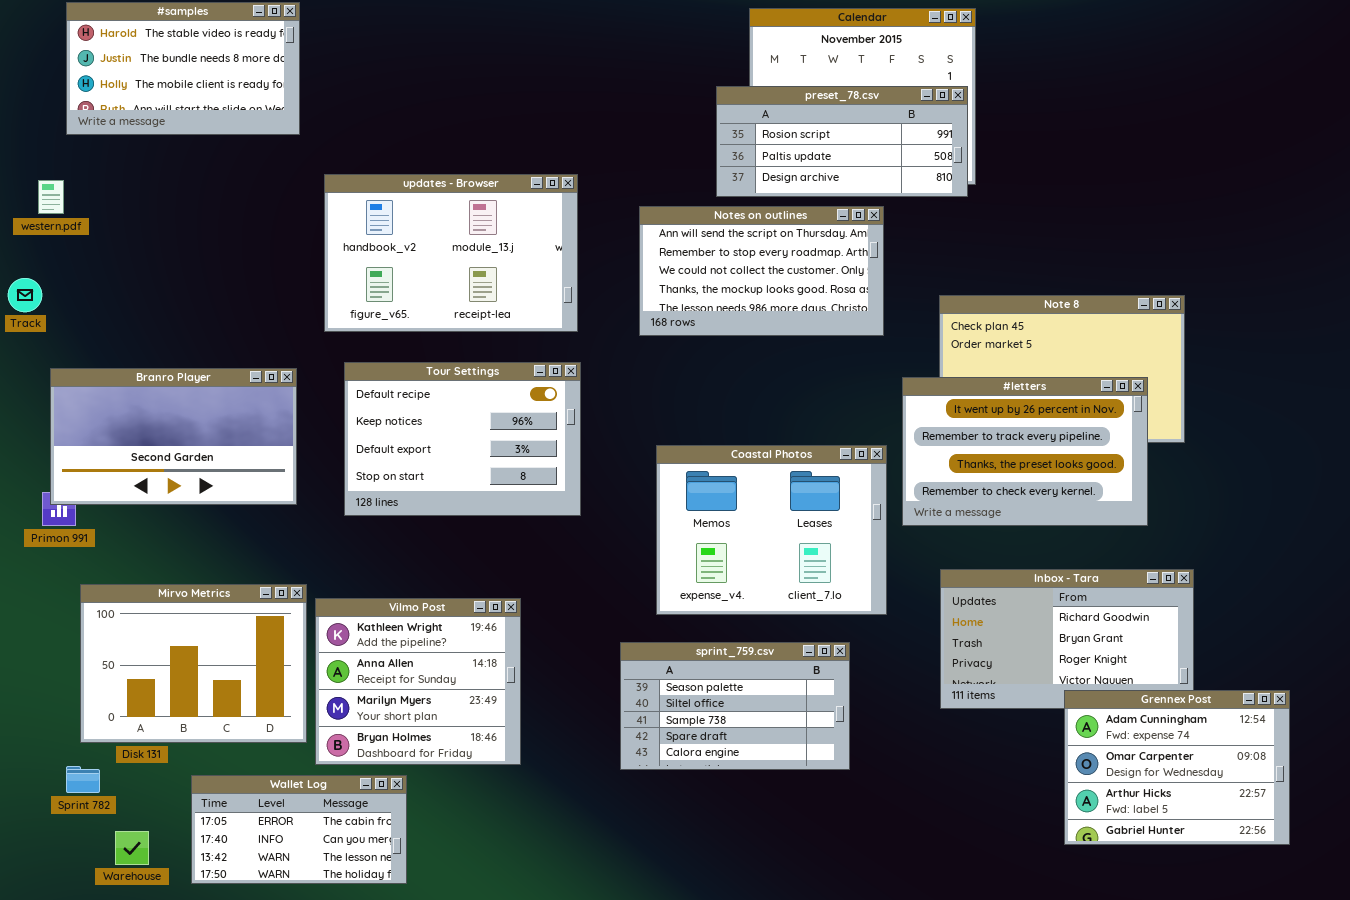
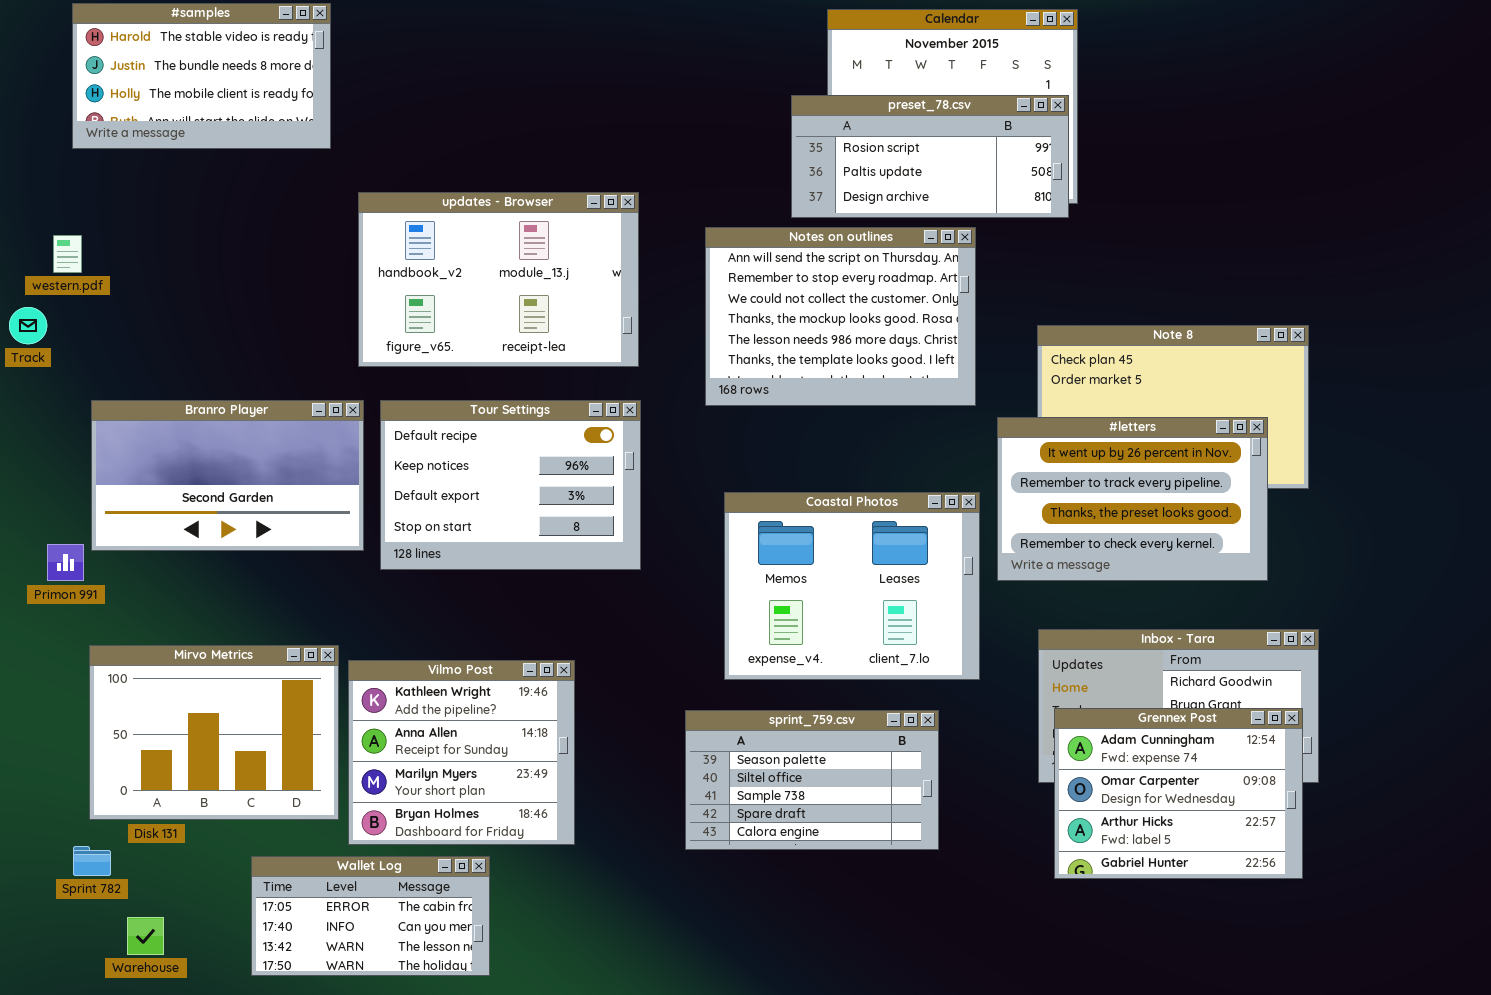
western.pdf: [38,180,64,214] -> [53,235,82,273], moved
Notes on outlines: [639,206,884,336] -> [705,227,976,406], resized
Branro Player: [50,368,297,505] -> [91,400,364,551], moved
Grennex Post: [1064,690,1290,845] -> [1054,708,1303,879], moved
Wallet Log: [191,775,407,884] -> [251,856,490,976], moved

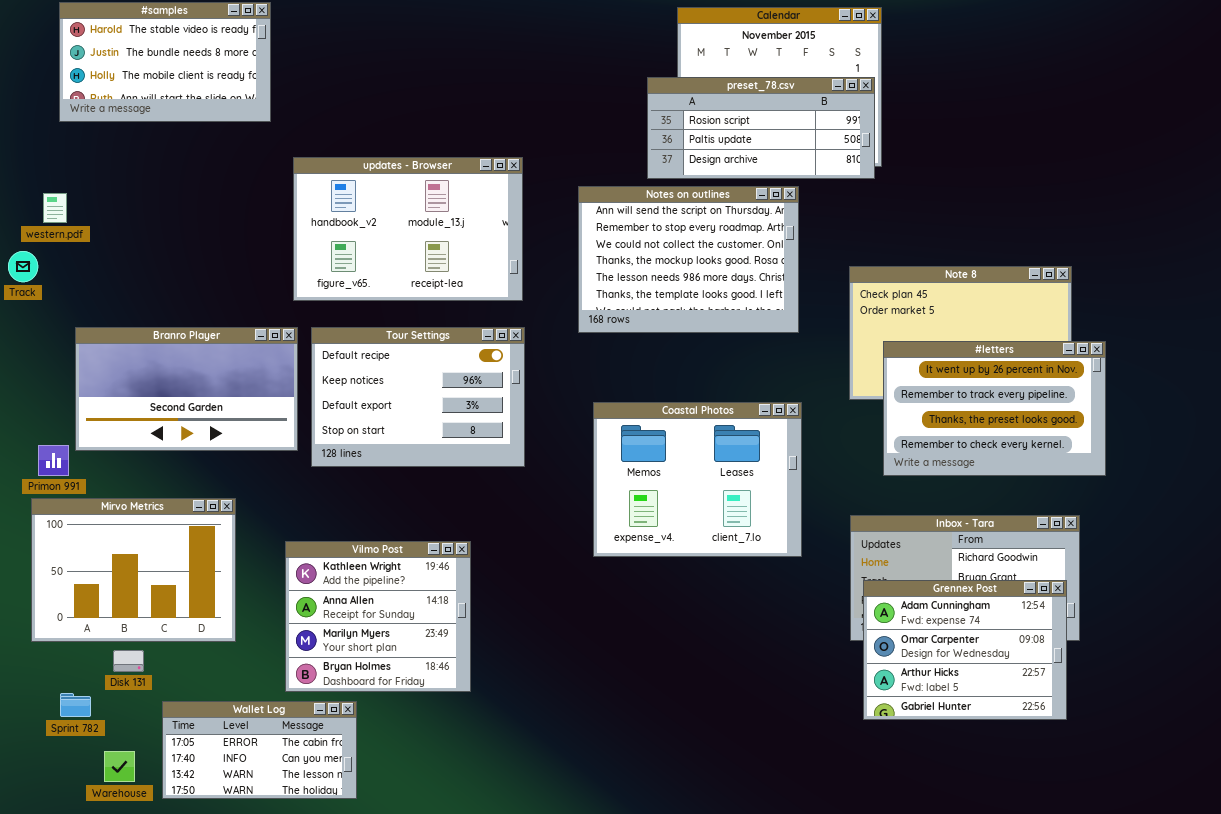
#letters: [997,417,1268,581] -> [883,341,1106,476], moved
Mirvo Metrics: [89,645,339,820] -> [31,498,236,642], moved
sprint_759.csv: [685,710,939,850] -> none, closed
Wallet Log: [251,856,490,976] -> [162,701,357,799], moved

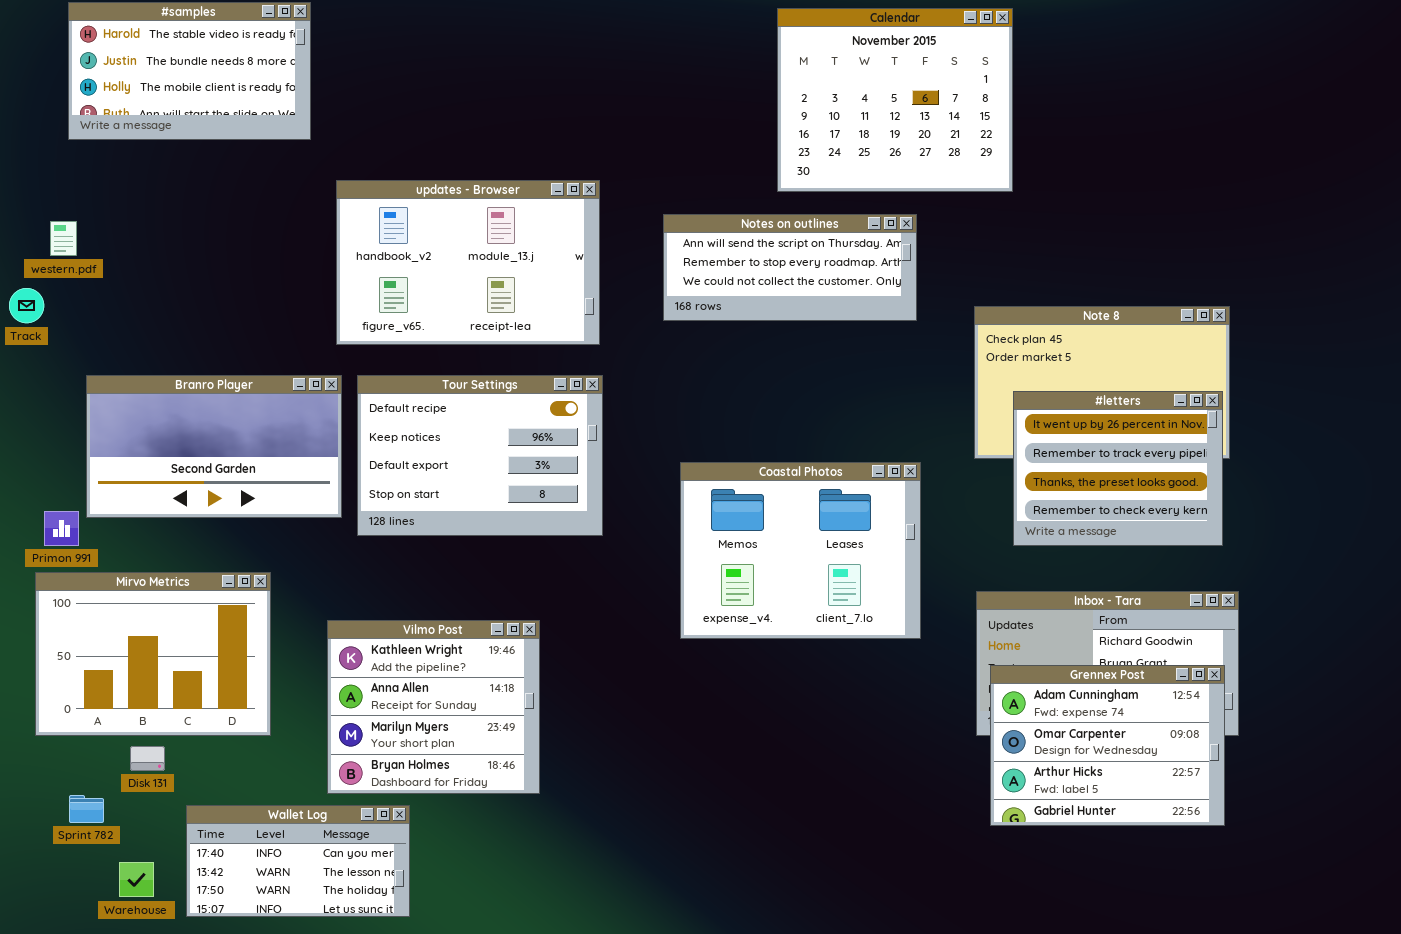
preset_78.csv: [647,77,875,179] -> none, closed
Notes on outlines: [578,186,799,333] -> [663,214,917,321], resized
#letters: [883,341,1106,476] -> [1013,391,1223,546], resized
Wallet Log: [162,701,357,799] -> [186,805,410,917], scrolled down 1 row

